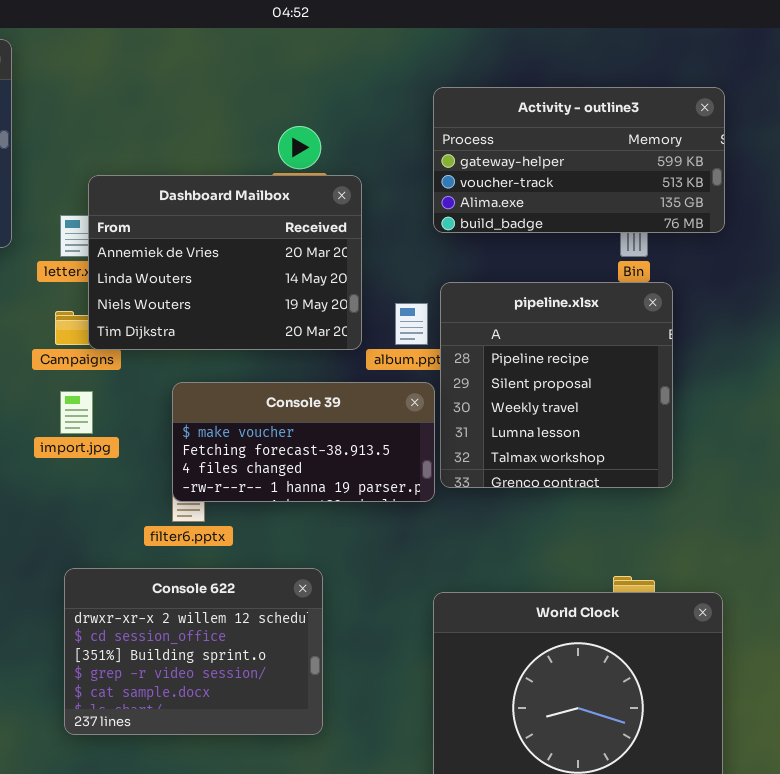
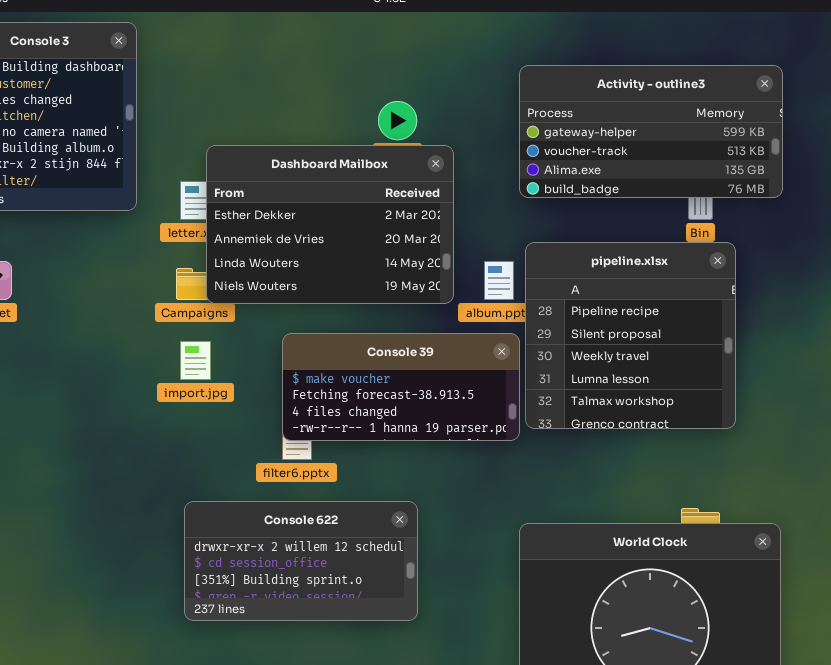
Dashboard Mailbox: [88,175,362,350] -> [206,145,454,304], scrolled up 1 row
Console 622: [64,568,323,735] -> [184,501,418,621], resized

